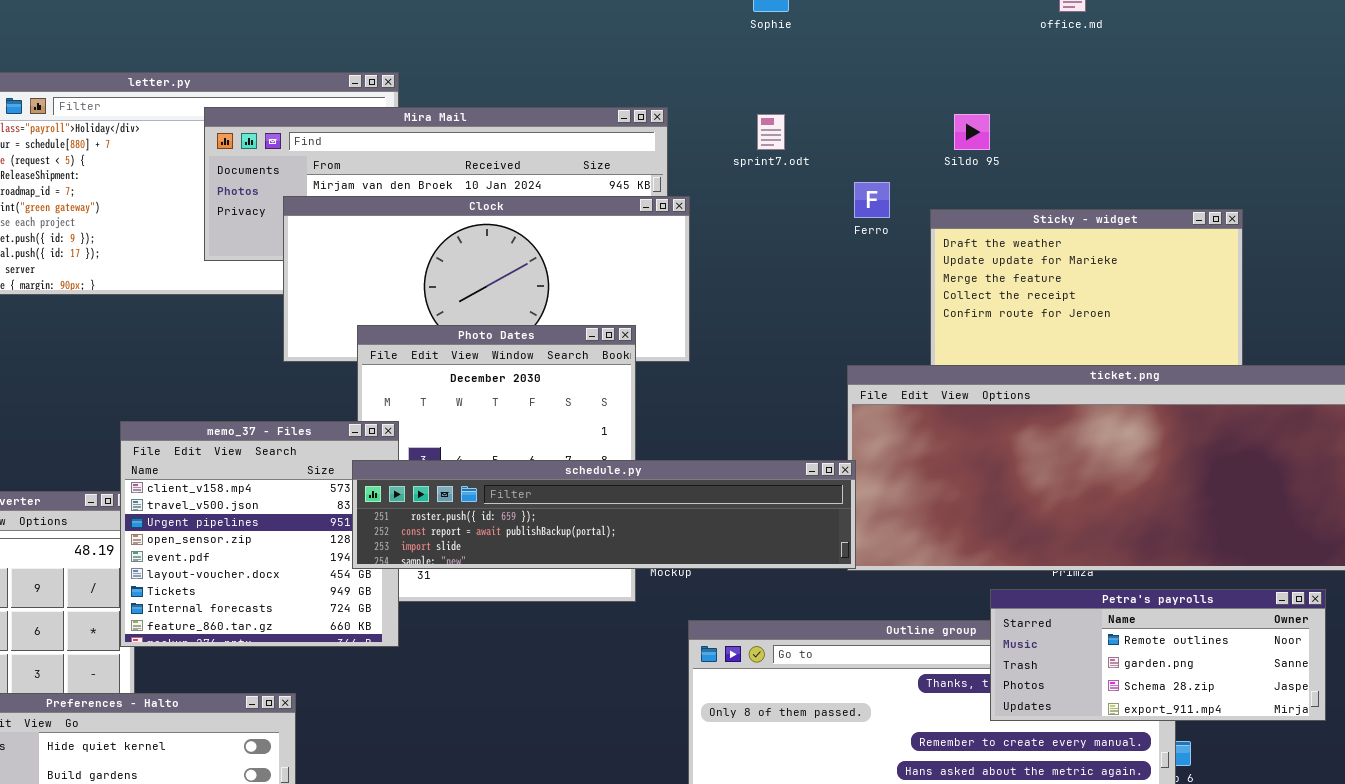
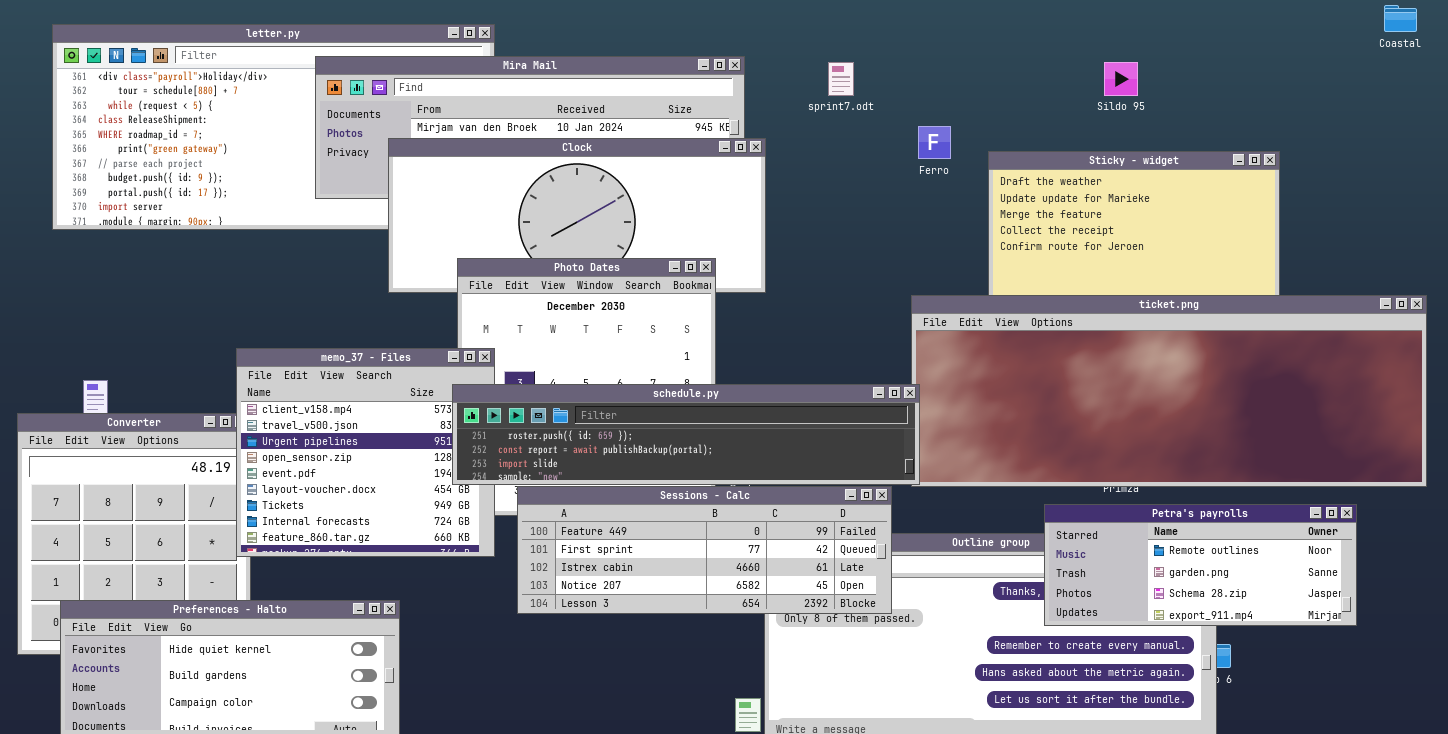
Sildo 95: [954,114,990,150] -> [1104,62,1138,96], moved
Sessions - Calc: none -> [517,486,892,614], opened

